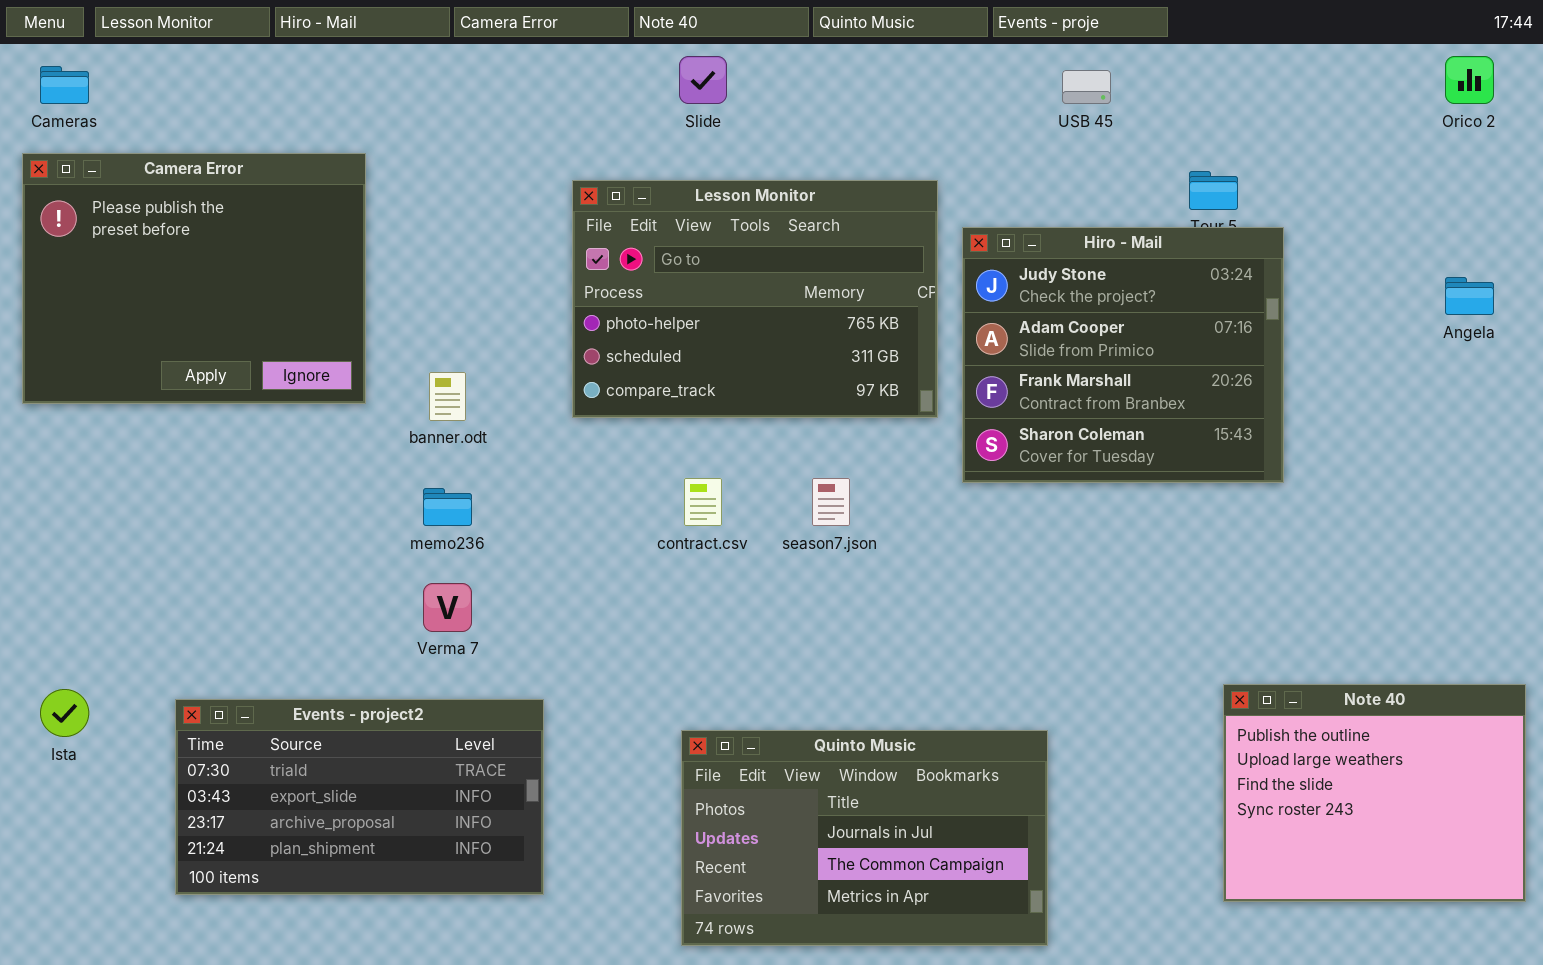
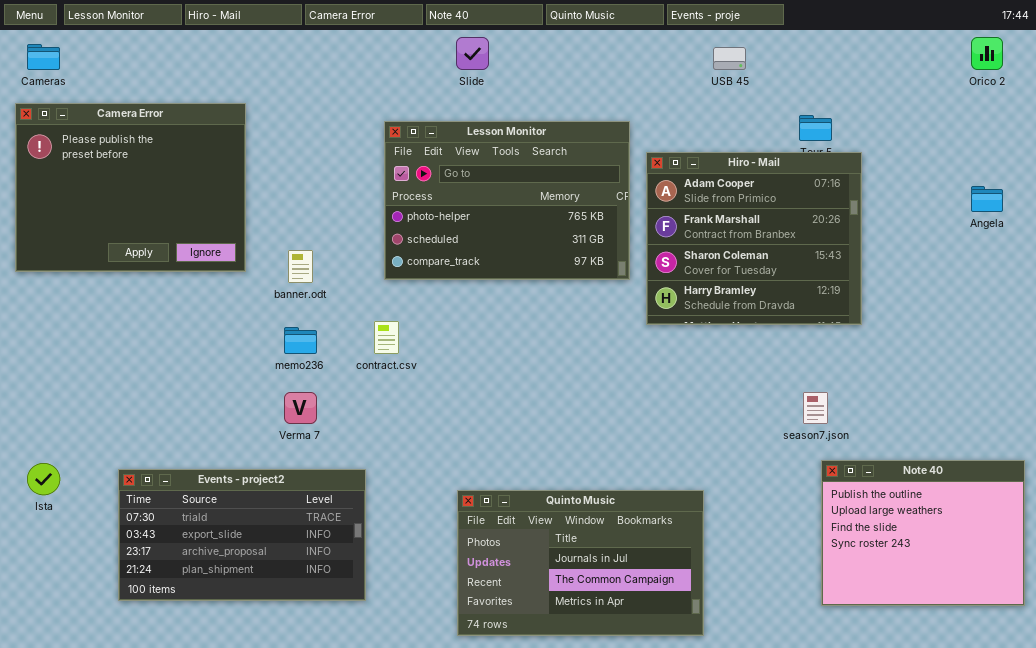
Hiro - Mail: [962,227,1284,483] -> [646,152,862,325], scrolled down 1 row
contract.csv: [684,478,722,526] -> [374,321,399,354], moved
season7.json: [812,478,850,526] -> [803,392,828,424], moved

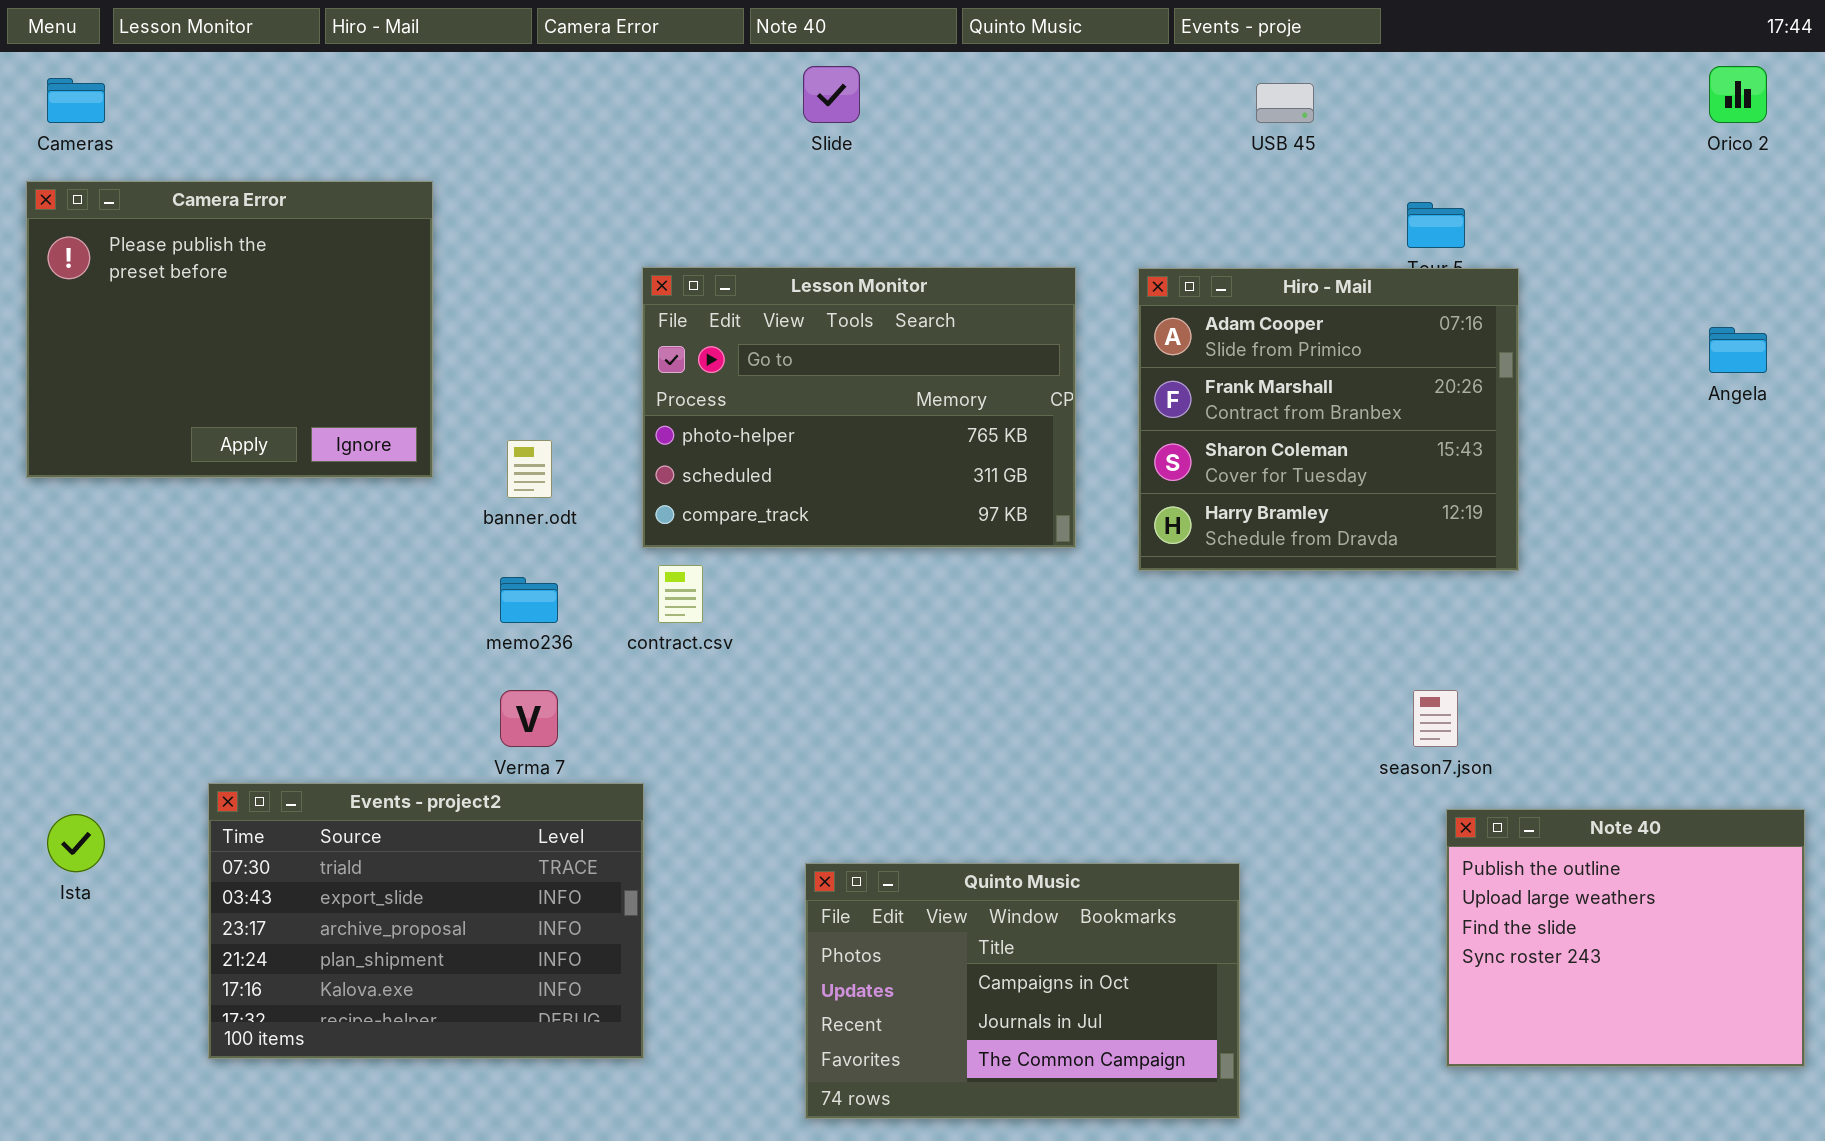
Lesson Monitor: [384,121,630,280] -> [642,267,1076,548], moved
Events - project2: [118,469,366,601] -> [208,783,644,1059], resized
Quinto Music: [457,490,704,636] -> [805,863,1240,1119], scrolled up 1 row

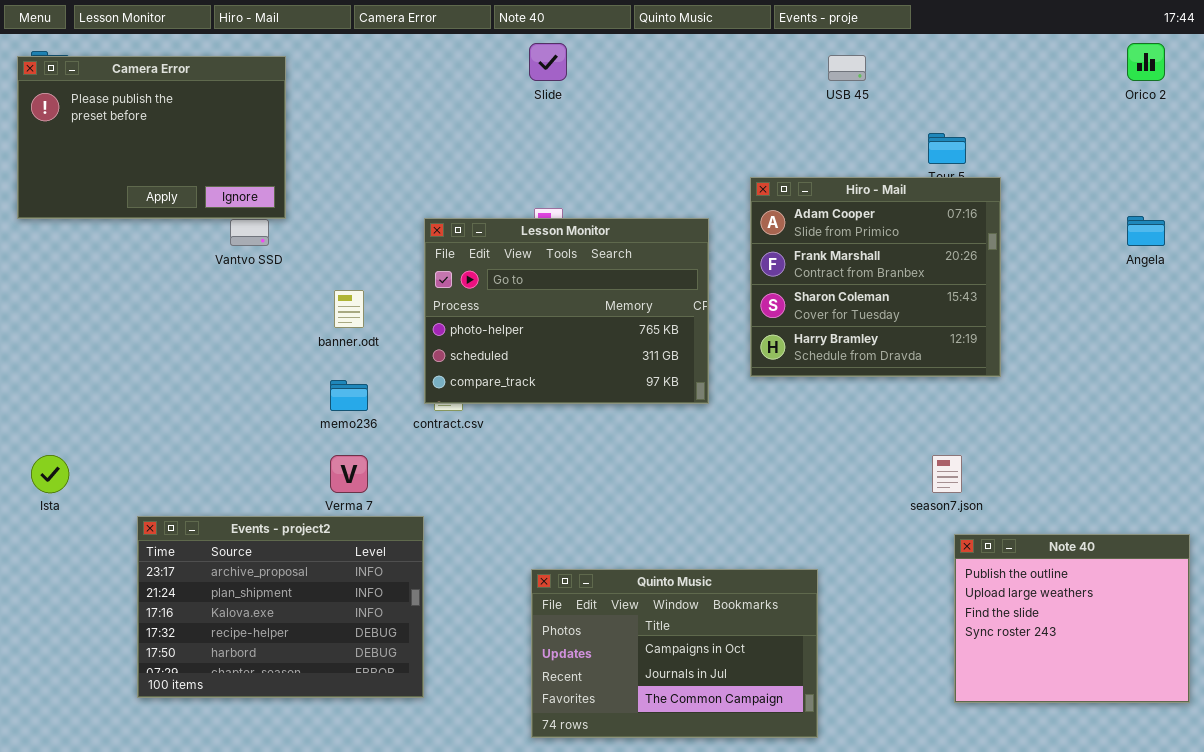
Camera Error: [26,181,433,478] -> [17,56,286,219], moved, resized
Lesson Monitor: [642,267,1076,548] -> [424,218,709,404], moved
Events - project2: [208,783,644,1059] -> [137,516,424,698], scrolled down 2 rows
Ista: [47,814,105,872] -> [31,455,69,493], moved

